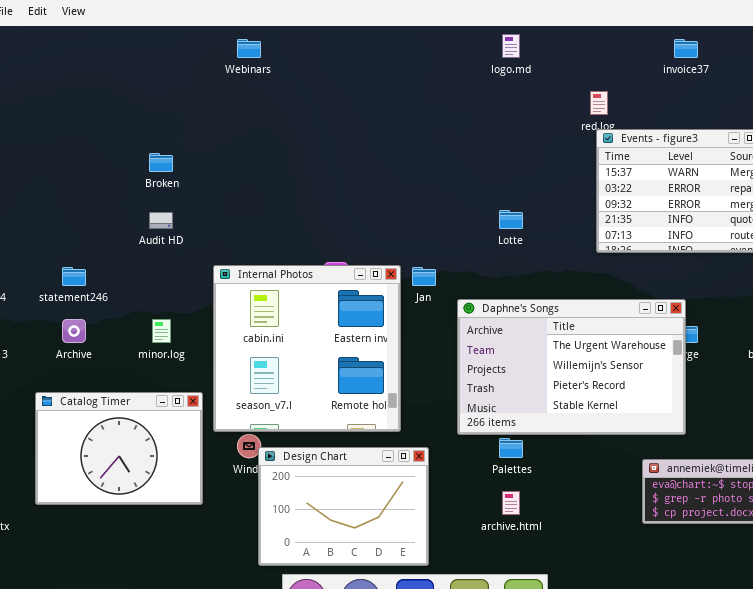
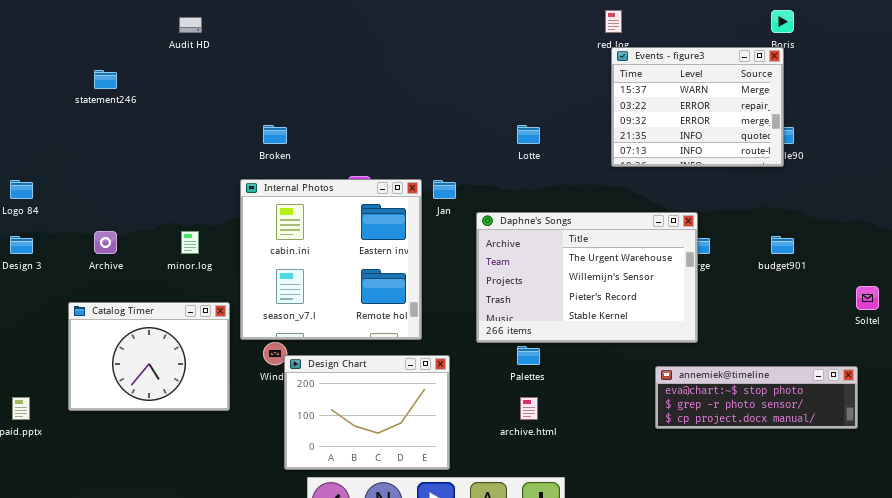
Broken: [149,153,173,172] -> [263,125,287,144], moved
Audit HD: [149,212,173,229] -> [179,17,202,33], moved
statement246: [62,267,86,286] -> [94,70,117,89], moved

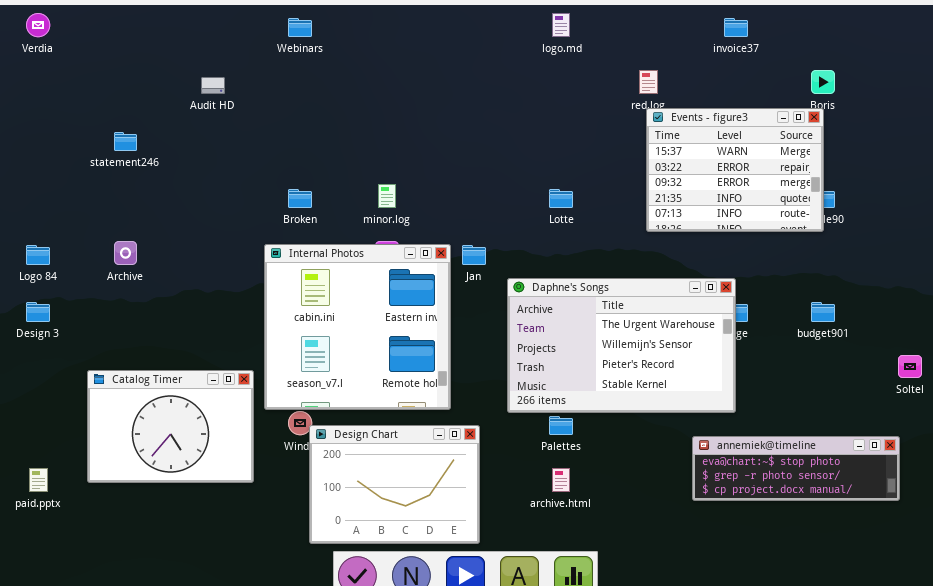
Archive: [94,231,117,254] -> [114,241,137,265], moved
minor.log: [181,231,199,254] -> [378,184,396,208], moved

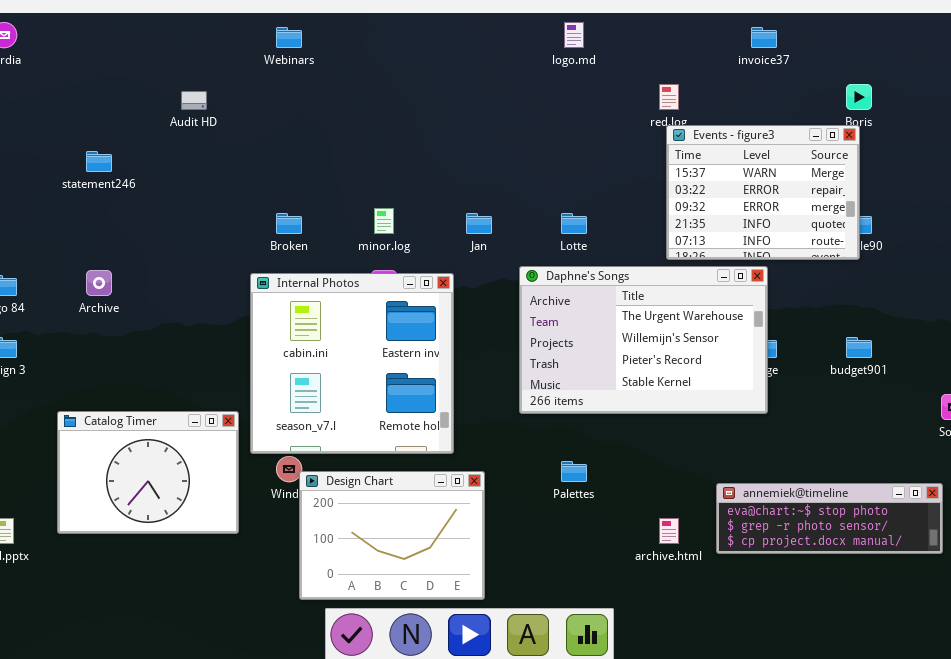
Jan: [462,245,486,265] -> [466,213,492,234], moved
Daphne's Songs: [507,278,736,413] -> [519,266,768,414], moved
archive.html: [552,468,570,492] -> [659,518,679,544], moved

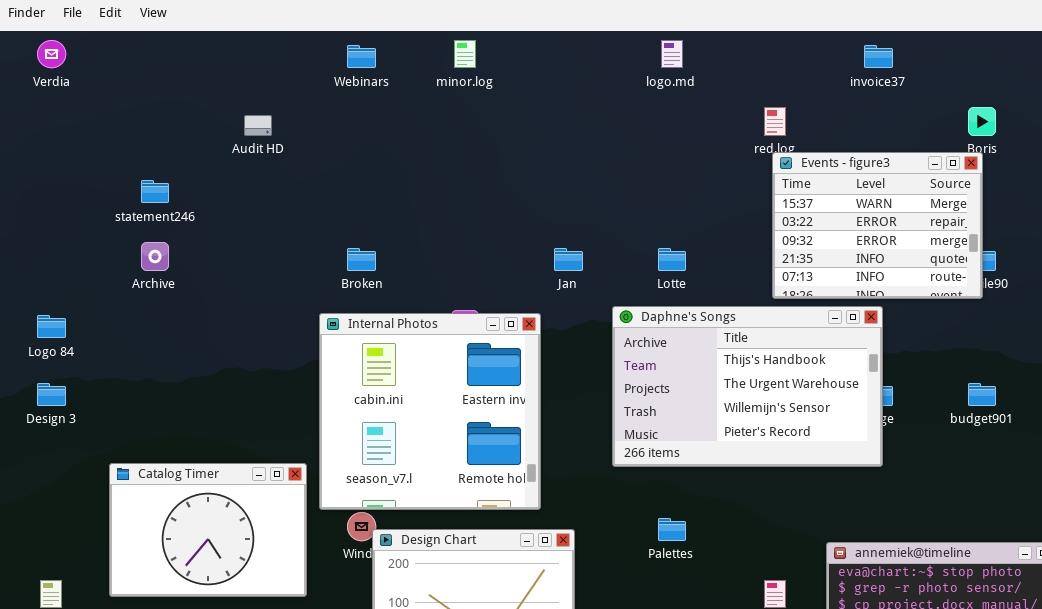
minor.log: [374,208,394,234] -> [454,40,476,68], moved
Daphne's Songs: [519,266,768,414] -> [612,306,883,467], scrolled up 1 row
Archive: [86,270,112,296] -> [141,242,169,271], moved

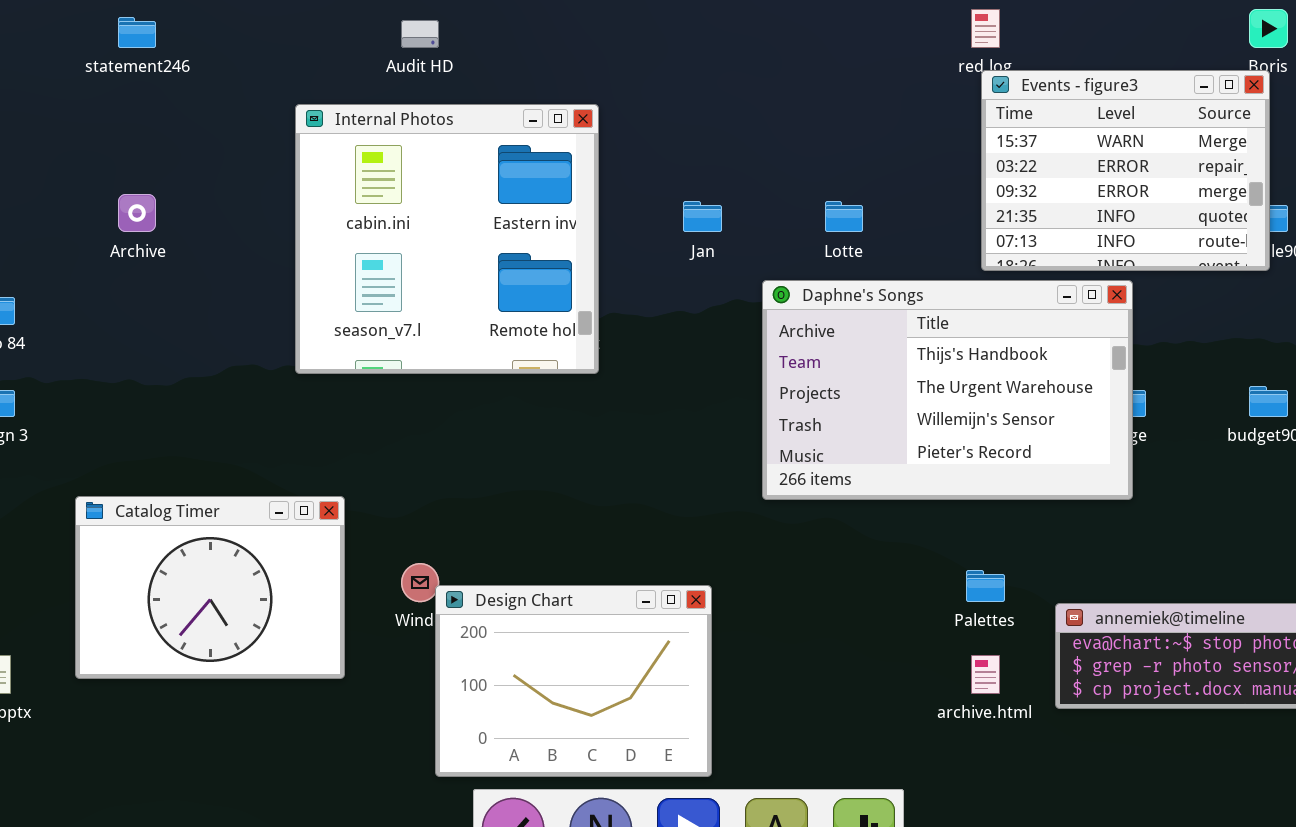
Audit HD: [244,115,272,136] -> [401,20,439,48], moved
statement246: [141,180,169,203] -> [118,17,156,48], moved
Internal Photos: [319,313,541,510] -> [295,104,599,374], moved
Palettes: [658,518,686,541] -> [966,570,1005,602], moved

